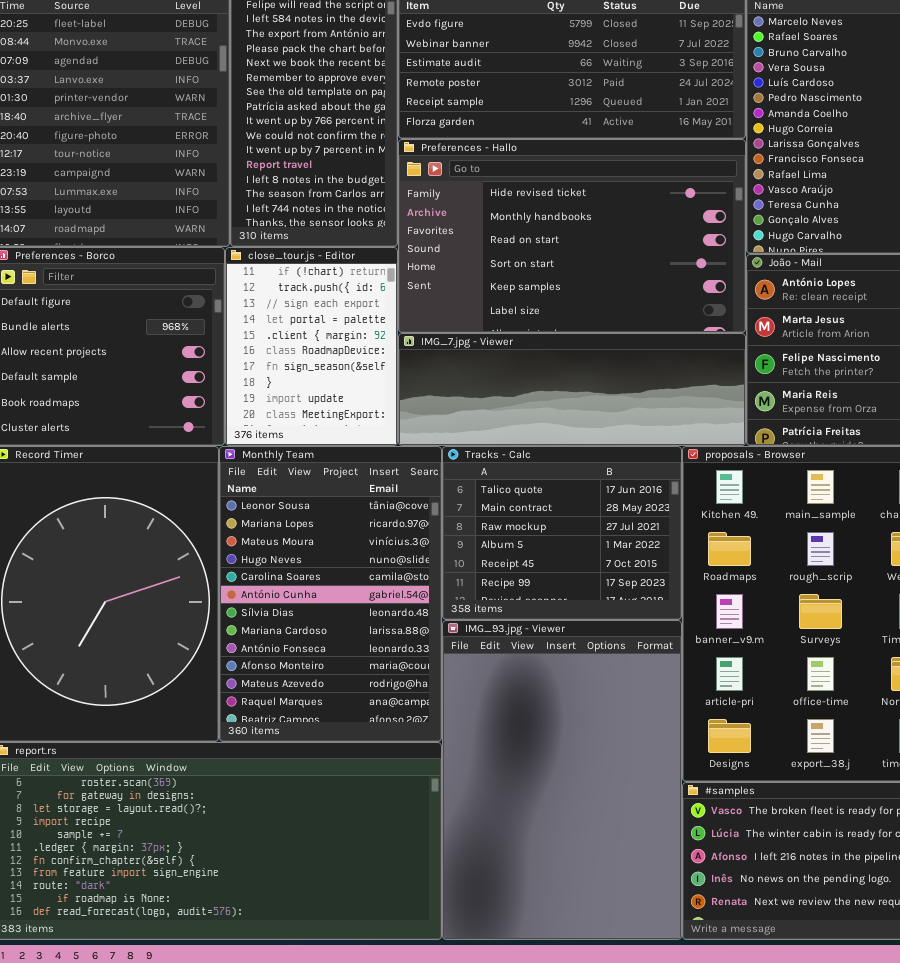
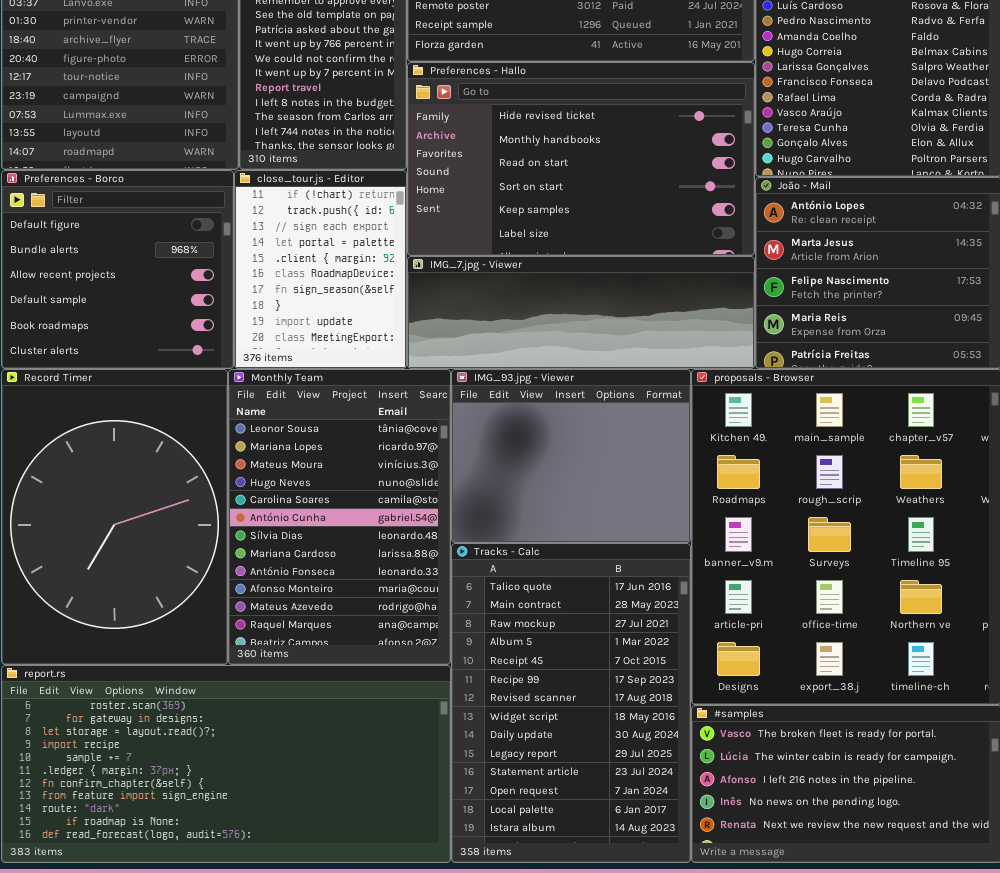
Tracks - Calc: [442,446,682,620] -> [451,543,691,863], moved, resized
IMG_93.jpg - Viewer: [442,620,682,940] -> [451,369,691,543], moved, resized

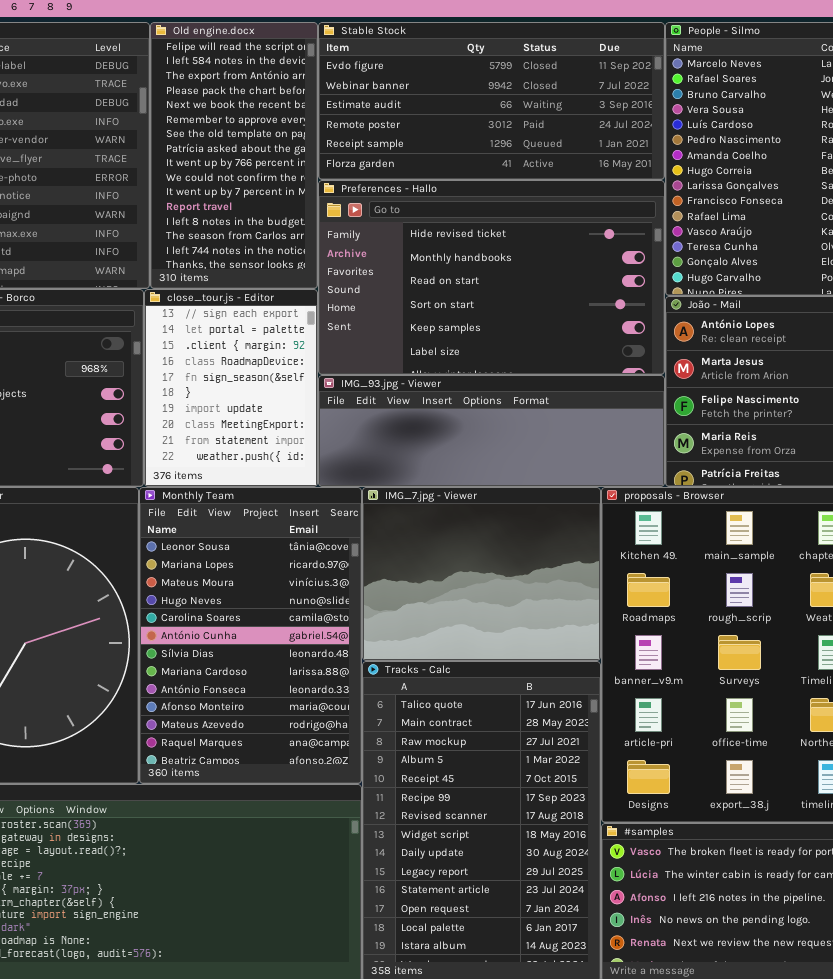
close_tour.js - Editor: [234,170,407,369] -> [144,289,318,487], scrolled down 2 rows
IMG_7.jpg - Viewer: [407,256,755,369] -> [362,487,601,661], moved, resized
IMG_93.jpg - Viewer: [451,369,691,543] -> [318,375,665,487], moved, resized

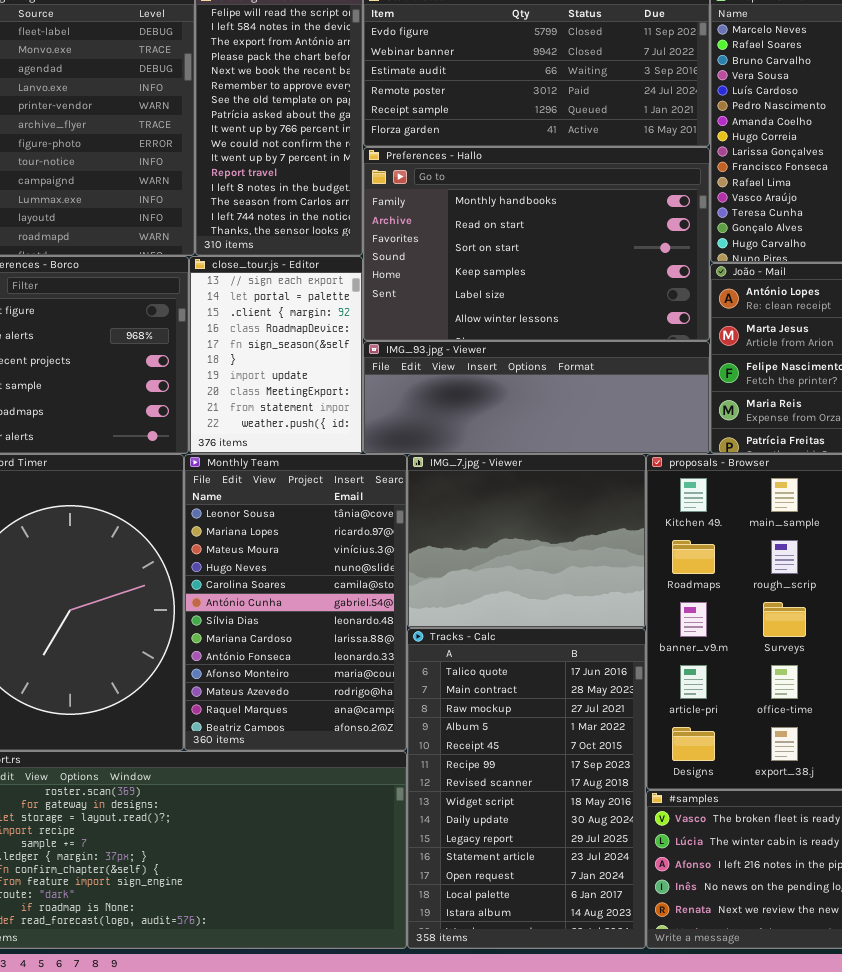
Preferences - Hallo: [318,180,665,375] -> [363,147,710,341], scrolled down 1 row

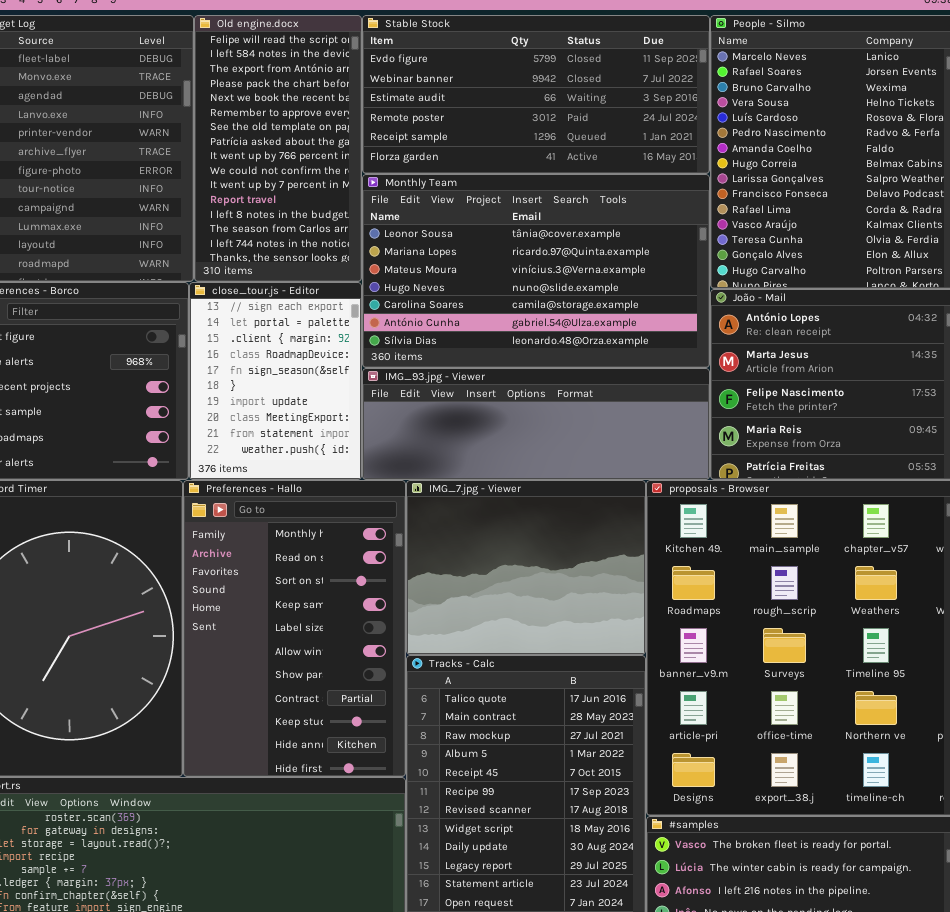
Preferences - Hallo: [363,147,710,341] -> [183,480,406,777], moved, resized
Monthly Team: [184,454,407,751] -> [362,174,710,368], moved, resized

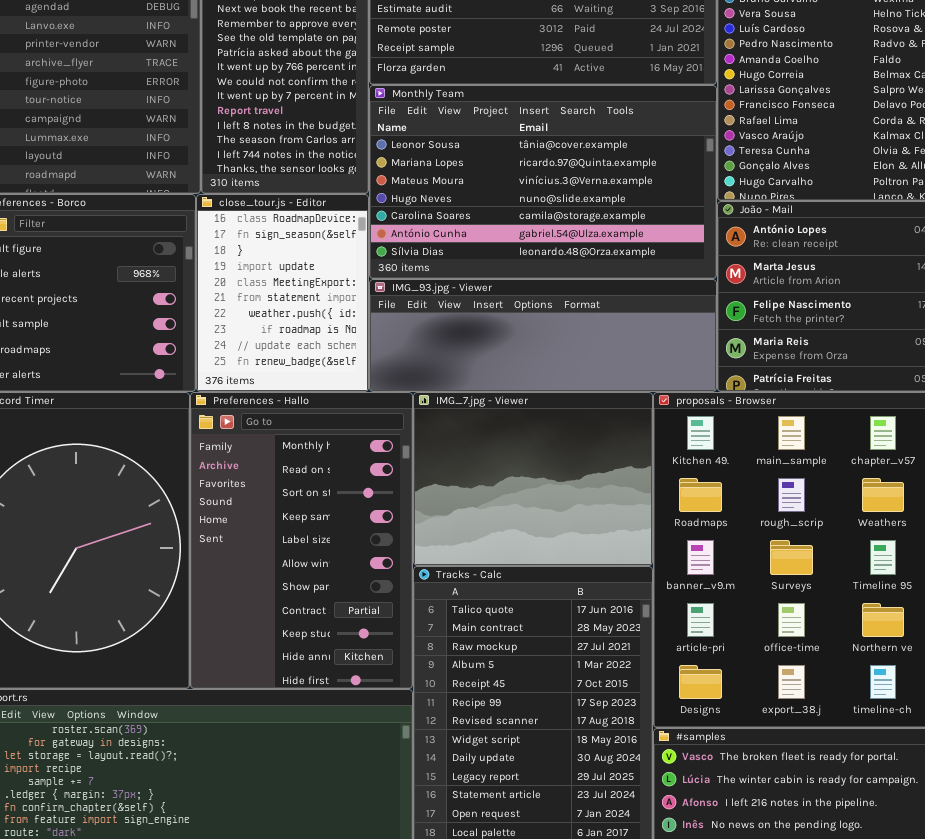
close_tour.js - Editor: [189,282,362,480] -> [196,194,369,392], scrolled down 3 rows

